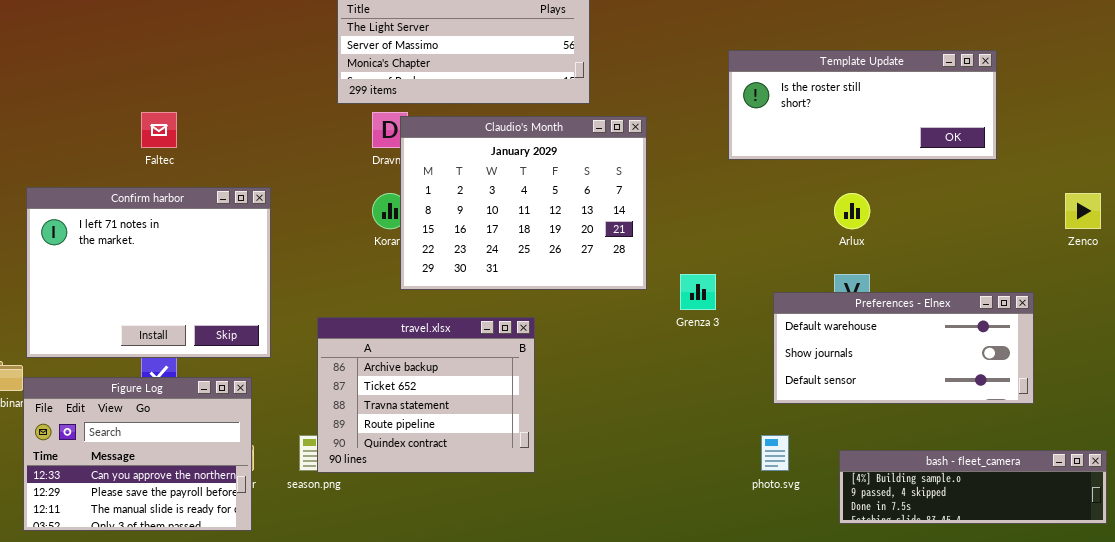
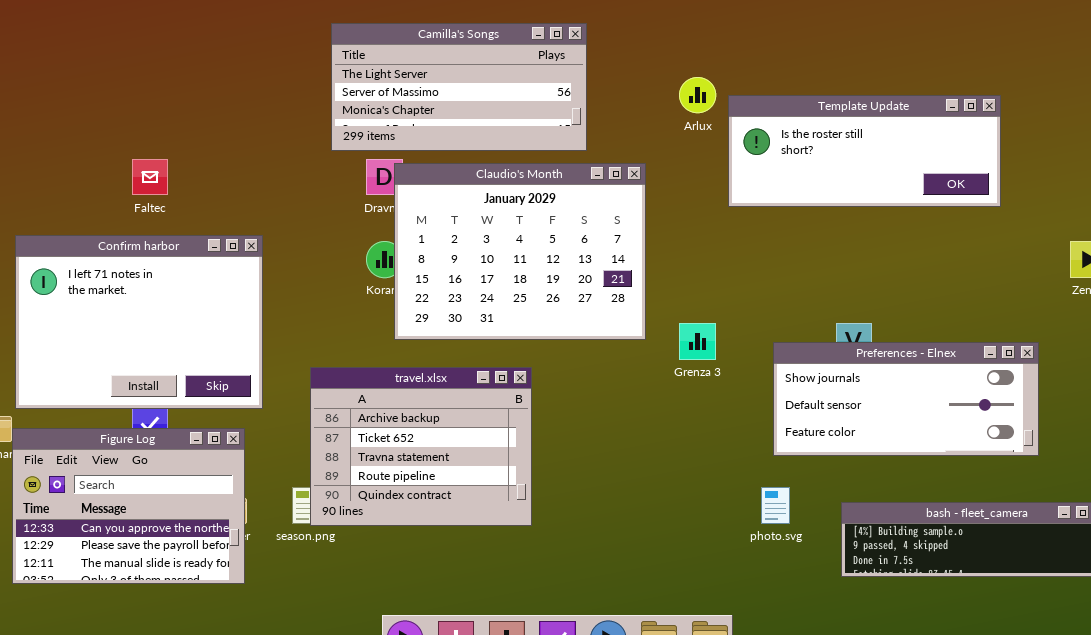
Arlux: [834,193,870,229] -> [679,77,716,113], moved
Preferences - Elnex: [773,292,1034,404] -> [773,342,1039,456], scrolled down 1 row

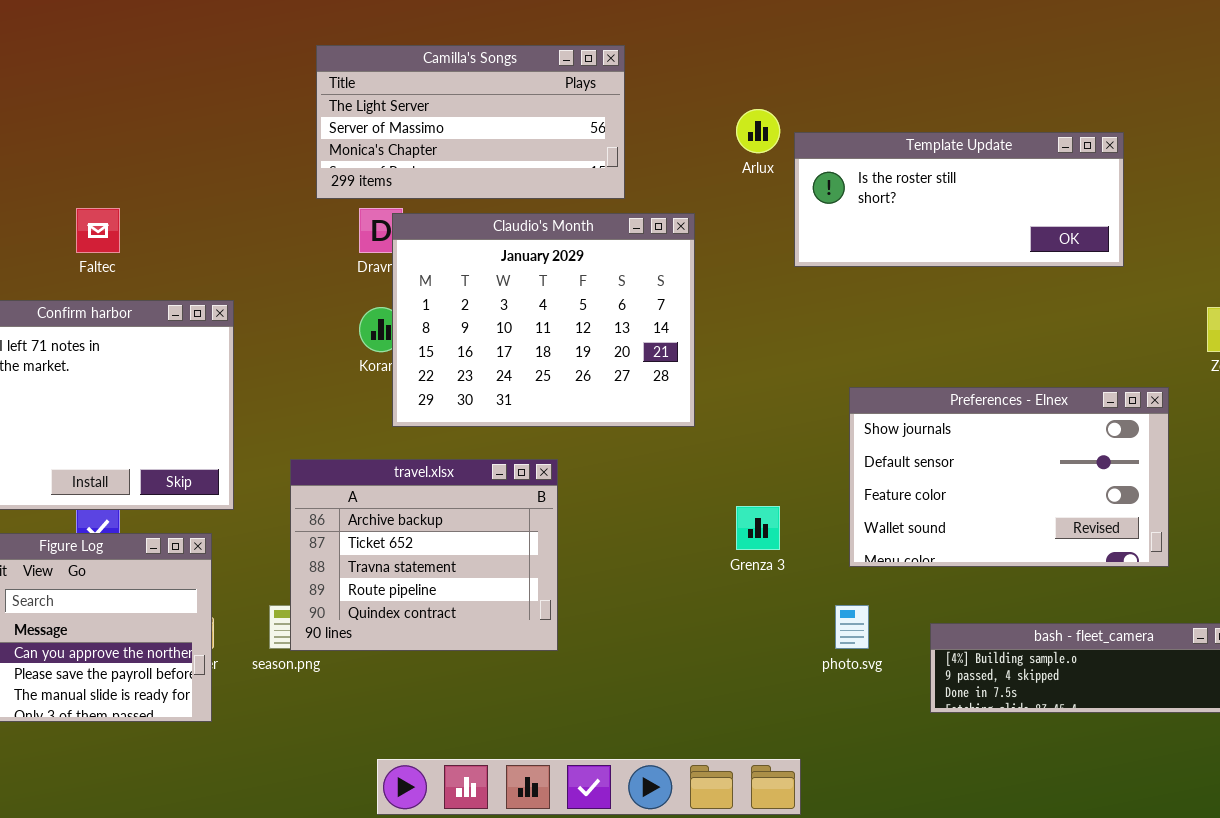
Grenza 3: [679,323,716,360] -> [736,506,780,550], moved
Preferences - Elnex: [773,342,1039,456] -> [849,387,1169,567], resized

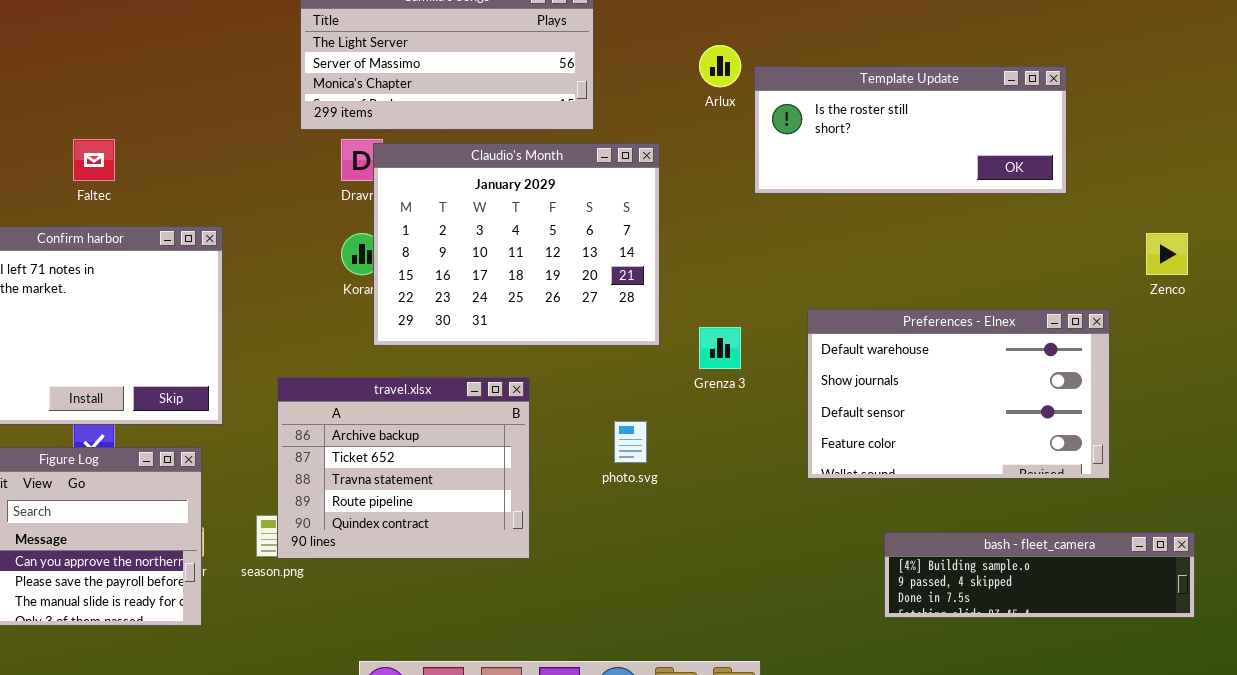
Preferences - Elnex: [849,387,1169,567] -> [807,309,1110,479], scrolled up 1 row
Grenza 3: [736,506,780,550] -> [699,327,741,369], moved
photo.svg: [835,605,869,649] -> [614,421,647,463], moved

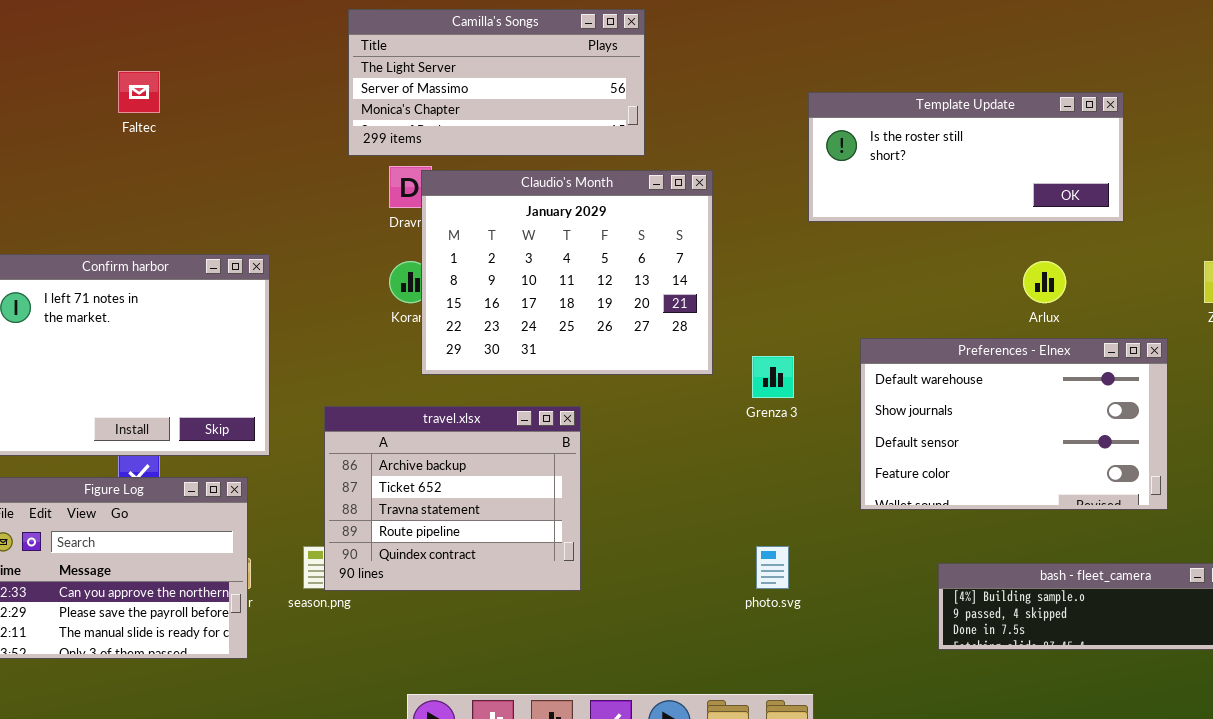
Arlux: [699,45,741,87] -> [1023,261,1066,303], moved
Faltec: [73,139,115,181] -> [118,71,160,113], moved
photo.svg: [614,421,647,463] -> [756,546,789,589], moved

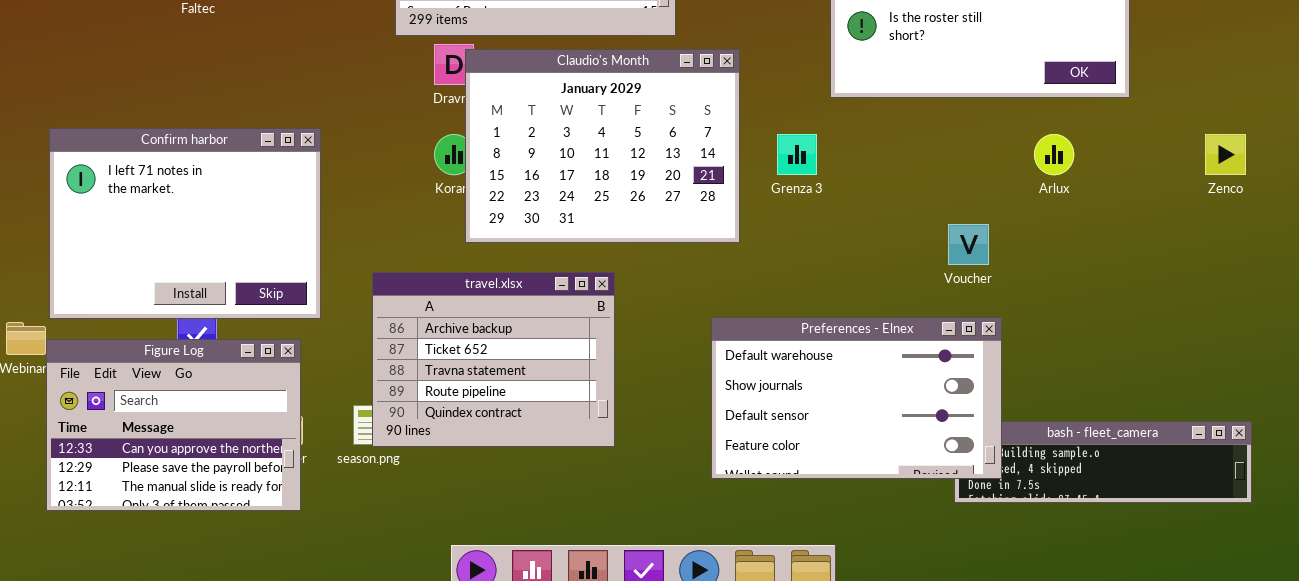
Preferences - Elnex: [860,338,1168,510] -> [711,317,1002,479], moved
Grenza 3: [752,356,794,398] -> [777,134,817,175], moved

